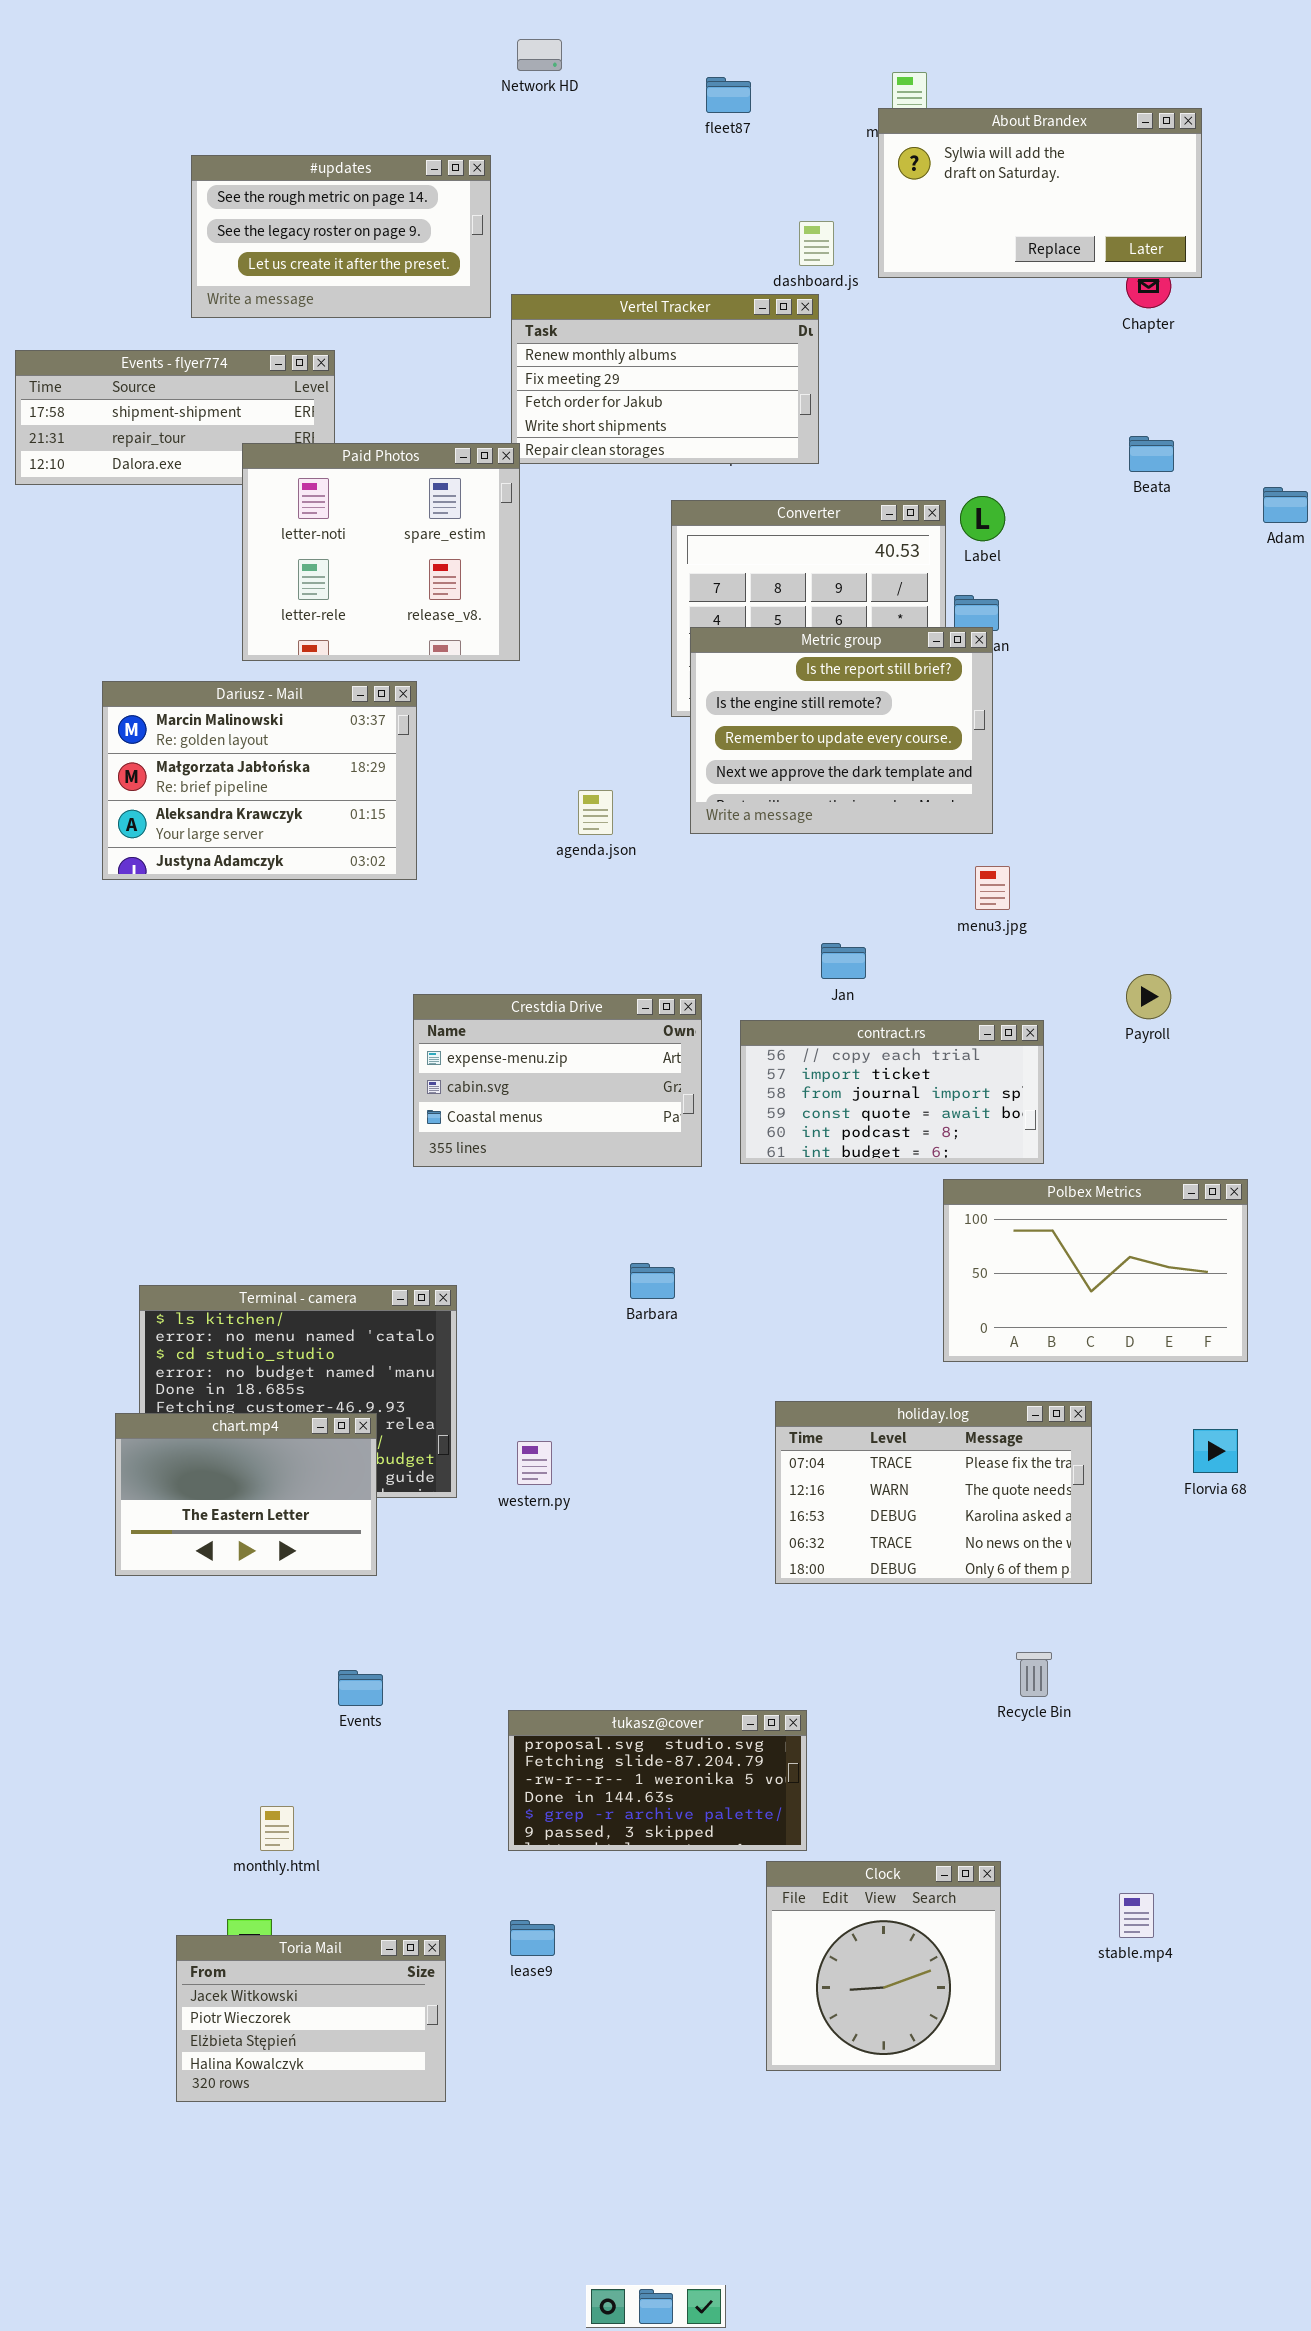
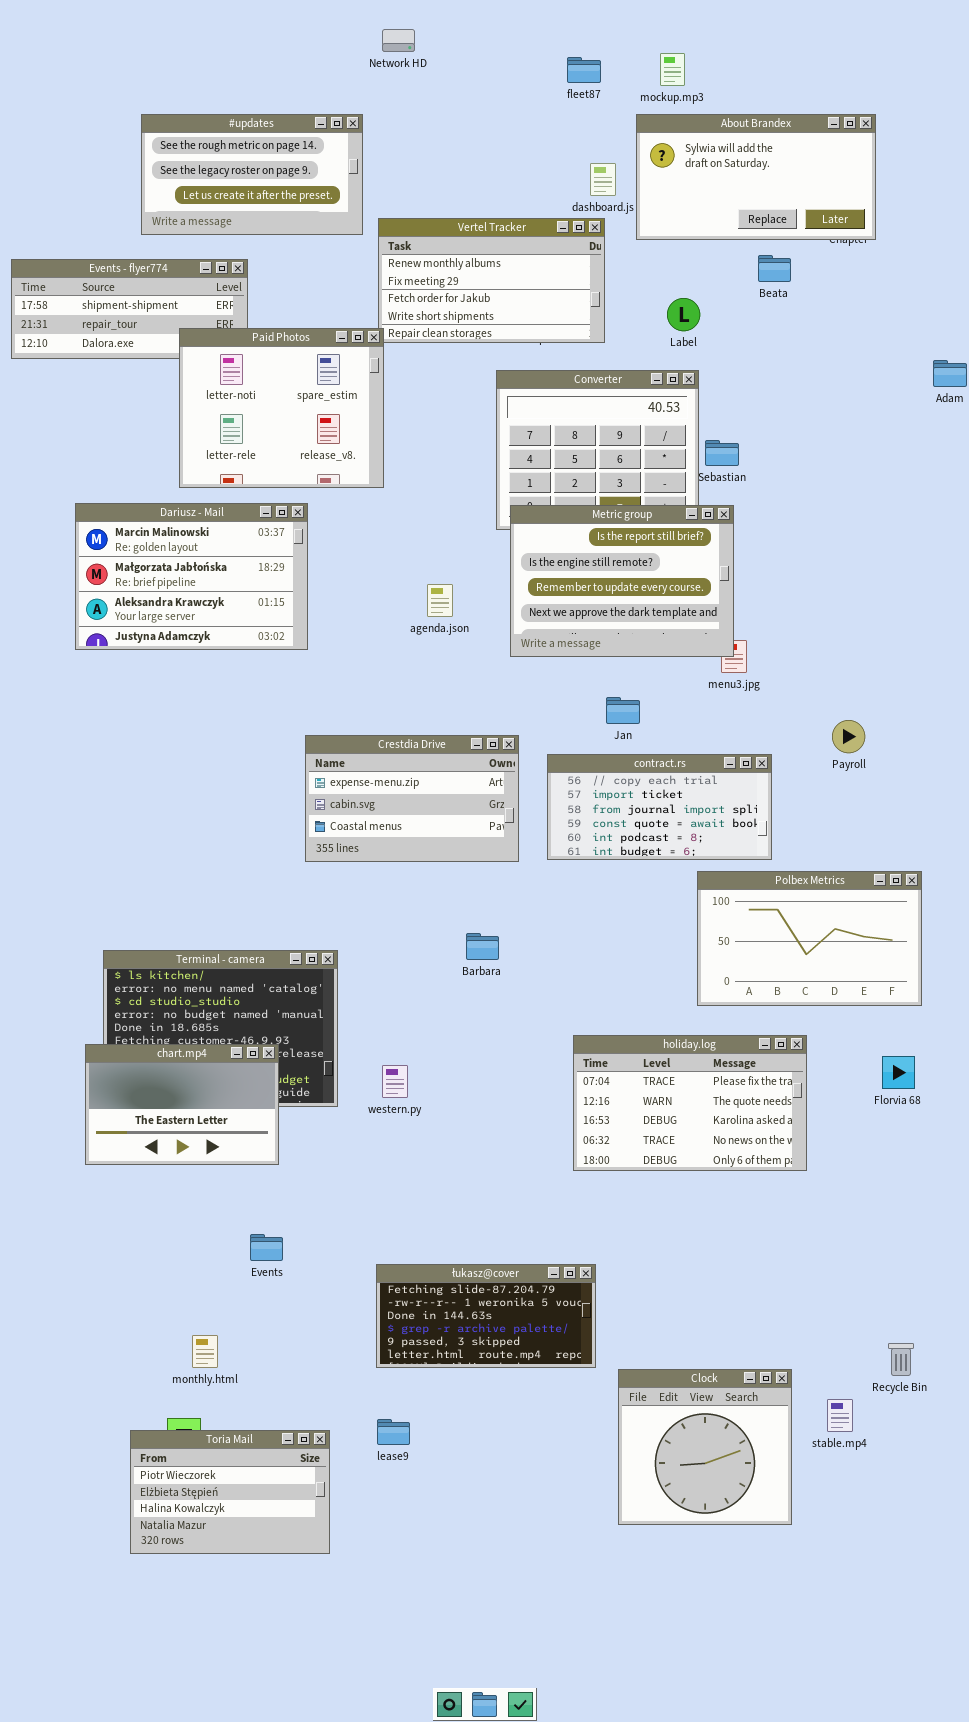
fleet87: [706,77,751,113] -> [567,57,601,83], moved
About Brandex: [878,108,1202,278] -> [636,114,876,240], moved
Beata: [1129,436,1174,472] -> [758,255,791,282], moved
Label: [960,496,1005,541] -> [667,298,700,331], moved
Metric group: [690,627,993,834] -> [510,505,734,657], moved
Recycle Bin: [1016,1652,1052,1697] -> [888,1343,914,1376], moved
łukasz@cover: [508,1710,807,1851] -> [376,1264,596,1368], scrolled down 1 row
Clock: [766,1861,1001,2071] -> [618,1369,792,1525], moved
Toria Mail: [176,1935,446,2102] -> [130,1430,330,1554], scrolled down 1 row

